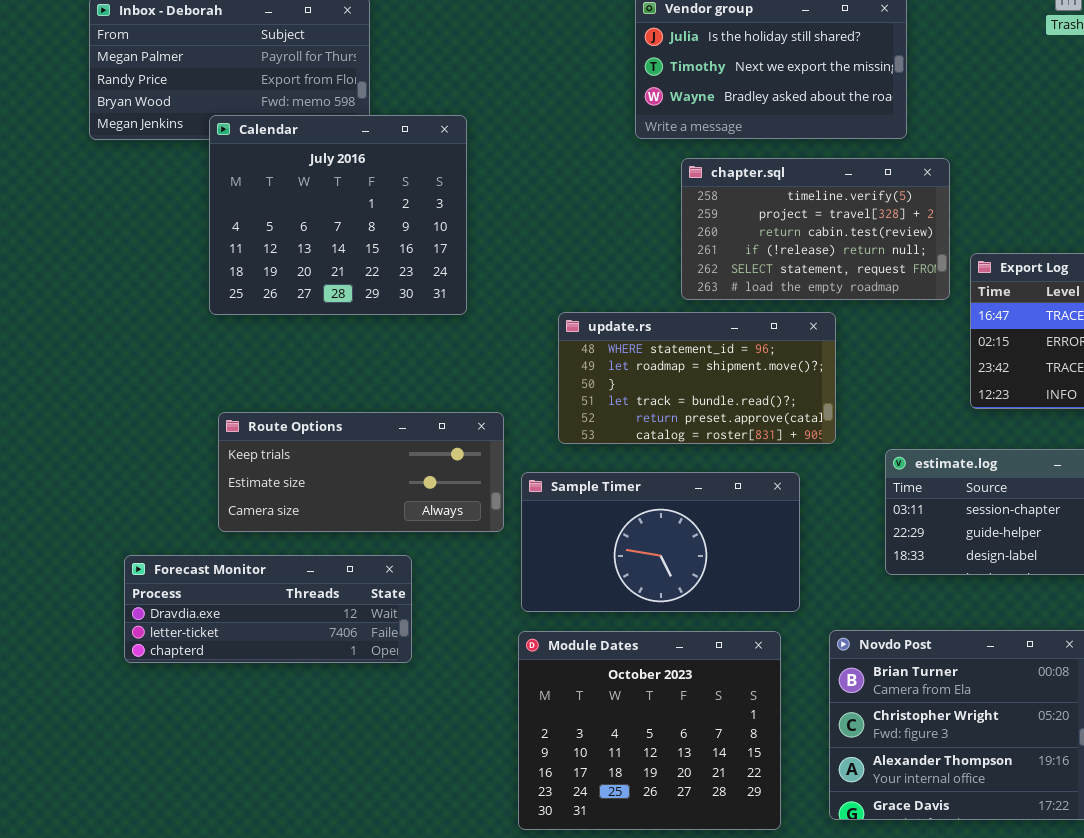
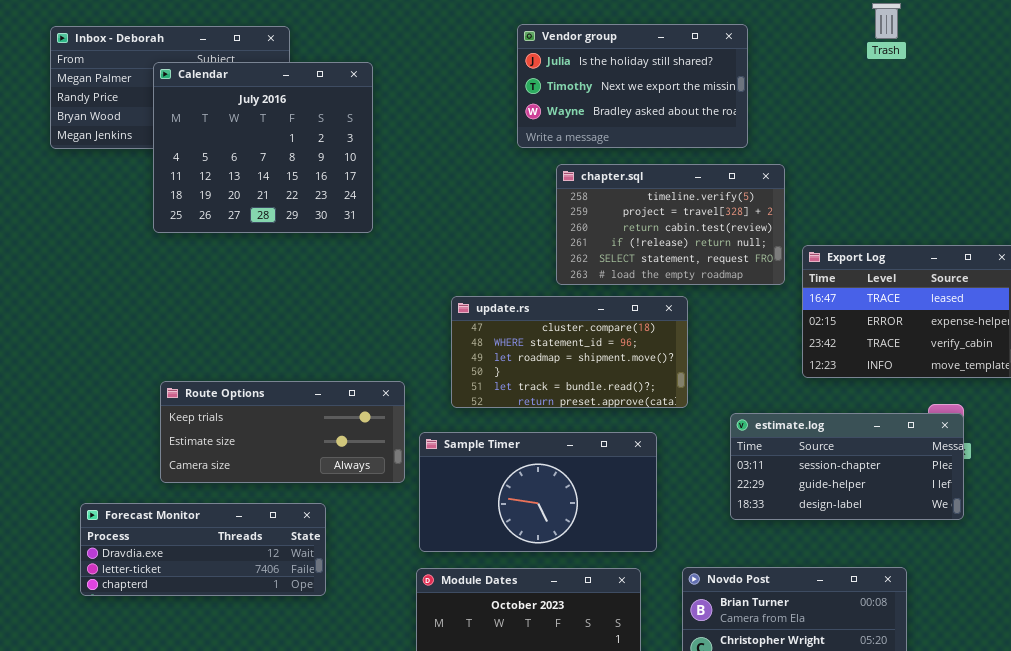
Calendar: [209,115,467,315] -> [153,62,373,233], moved
update.rs: [558,312,836,444] -> [451,296,688,408], scrolled up 1 row

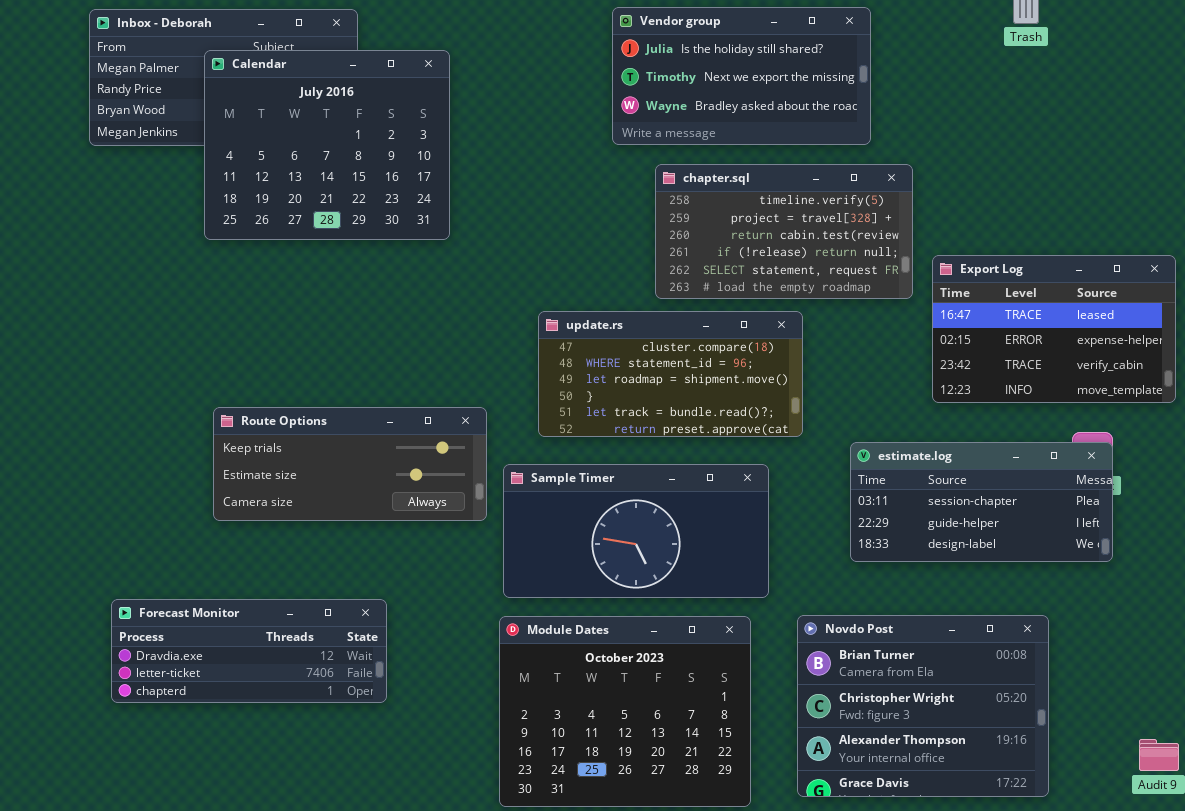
Forecast Monitor: [80,503,326,596] -> [111,599,387,703], moved

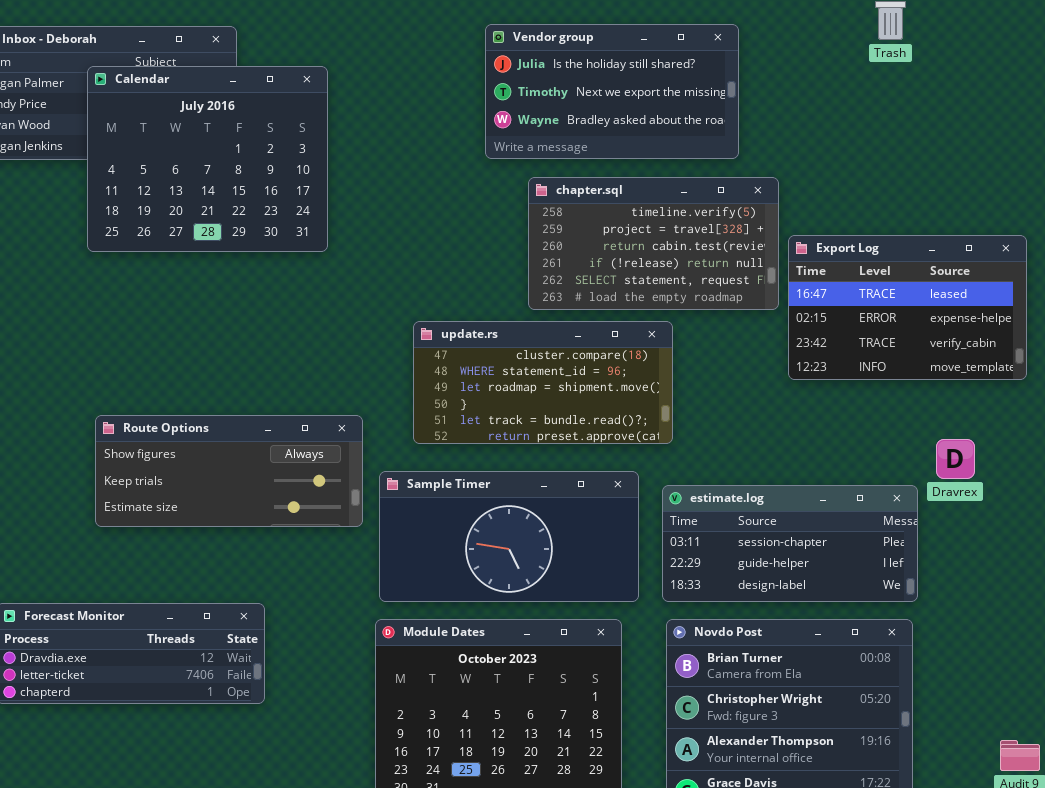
Export Log: [932,255,1176,403] -> [788,235,1027,380], moved
Route Options: [213,407,487,521] -> [95,415,363,527], scrolled up 1 row
estimate.log: [850,442,1113,562] -> [662,485,918,602], moved

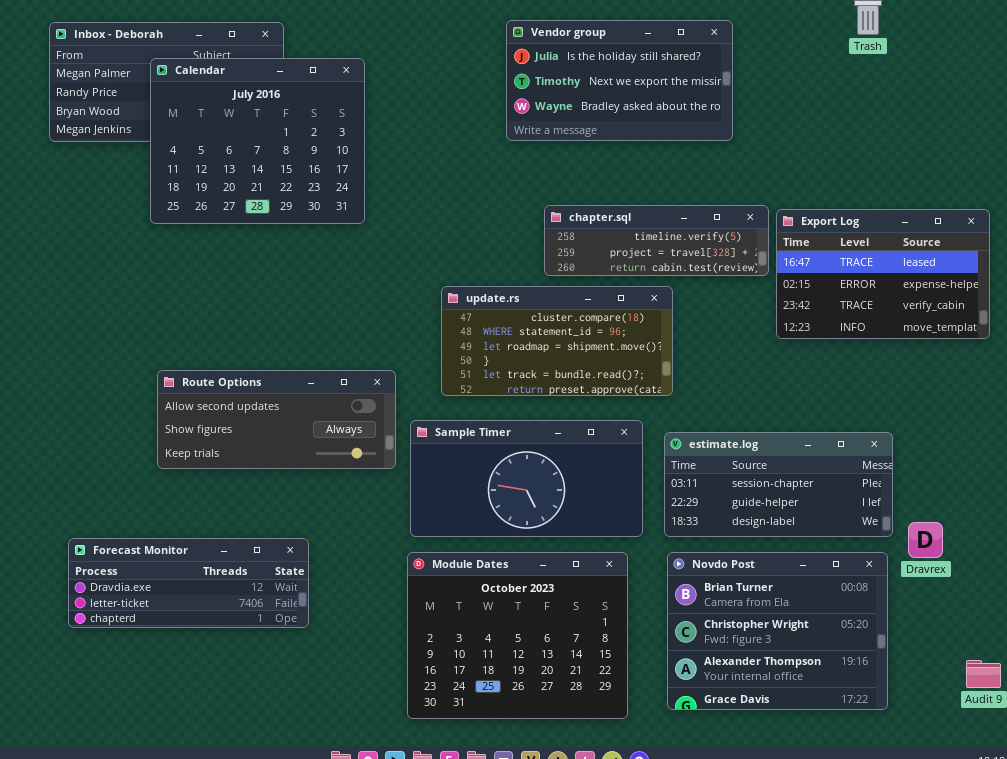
chapter.sql: [528,177,779,310] -> [544,205,769,276], resized
Route Options: [95,415,363,527] -> [157,370,396,469], scrolled up 1 row
Dravrex: [936,439,975,479] -> [908,522,943,558], moved

